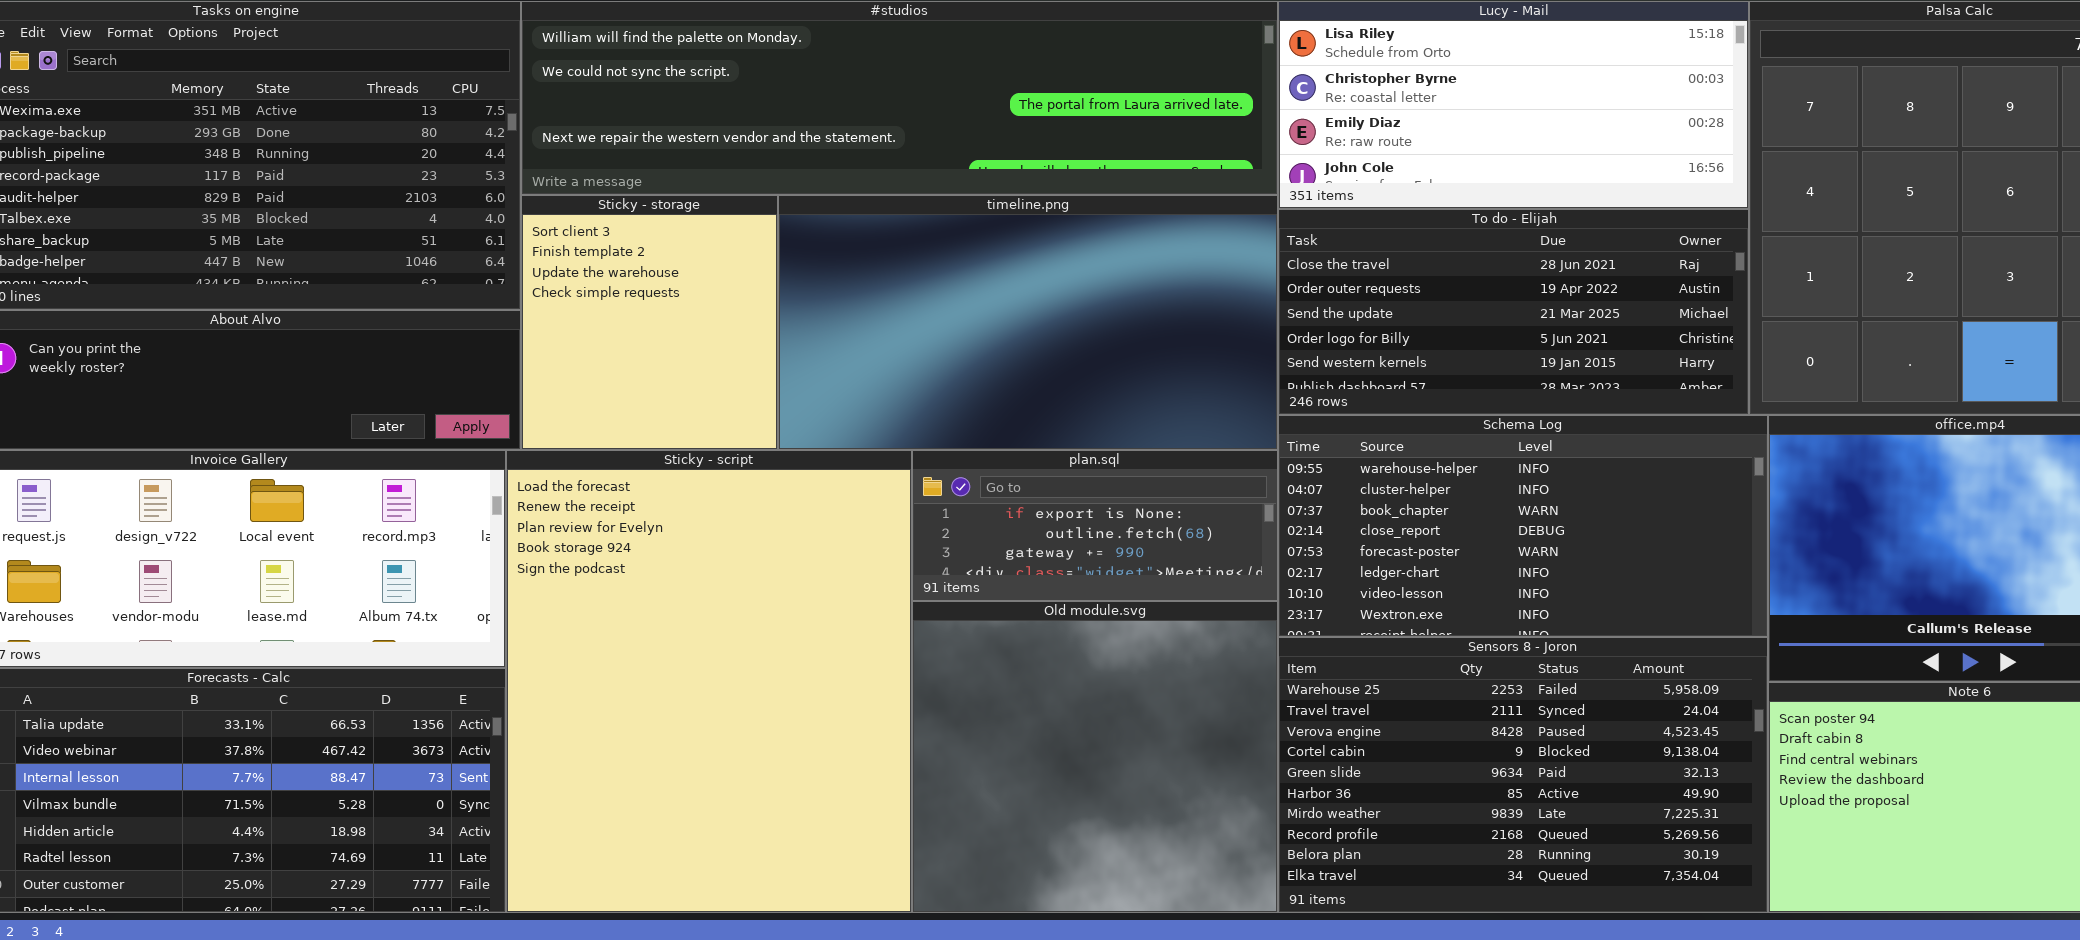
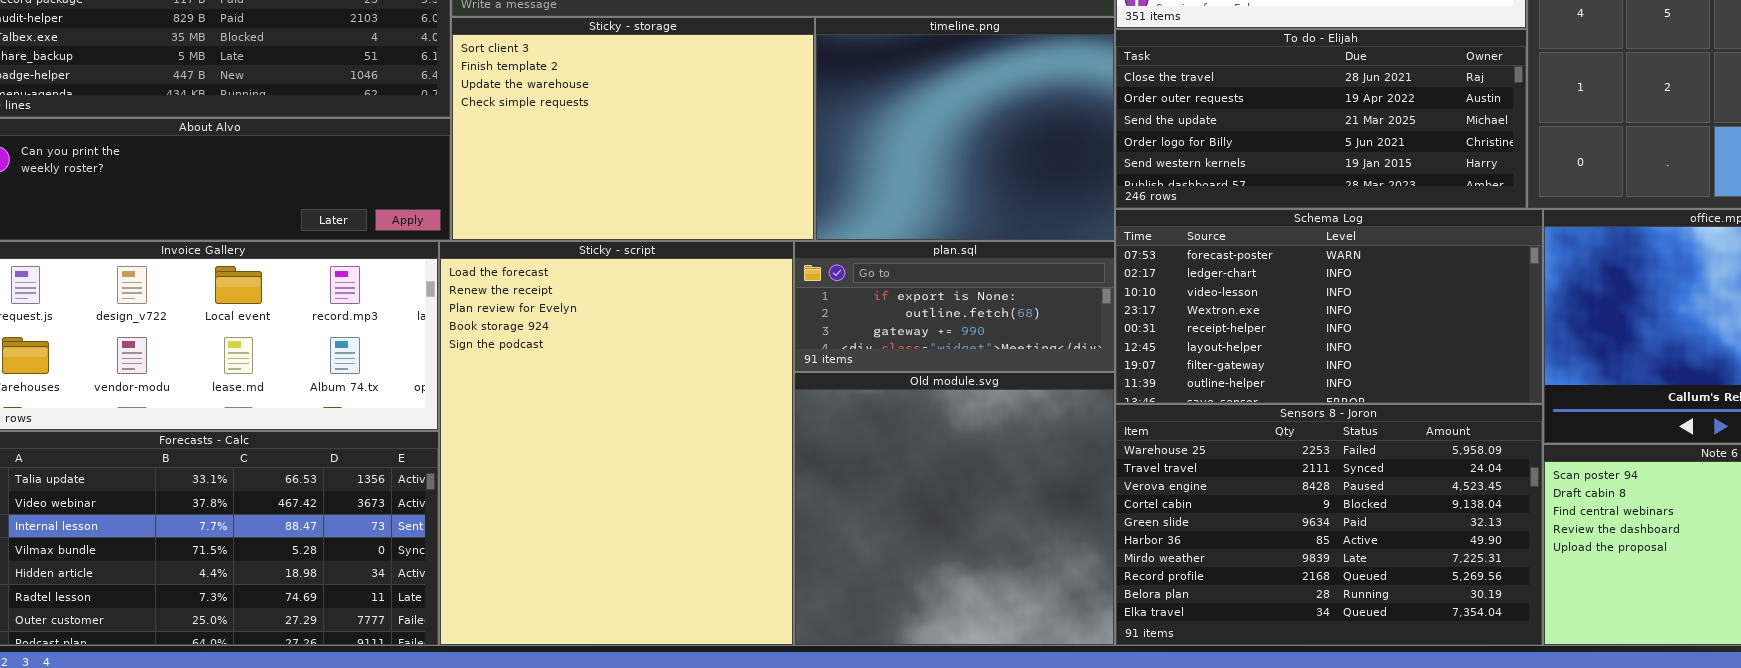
Sticky - storage: [521,195,778,450] -> [451,17,815,241], resized
timeline.png: [778,195,1278,450] -> [815,17,1115,241], resized
Schema Log: [1278,415,1768,637] -> [1115,209,1543,404], scrolled down 4 rows

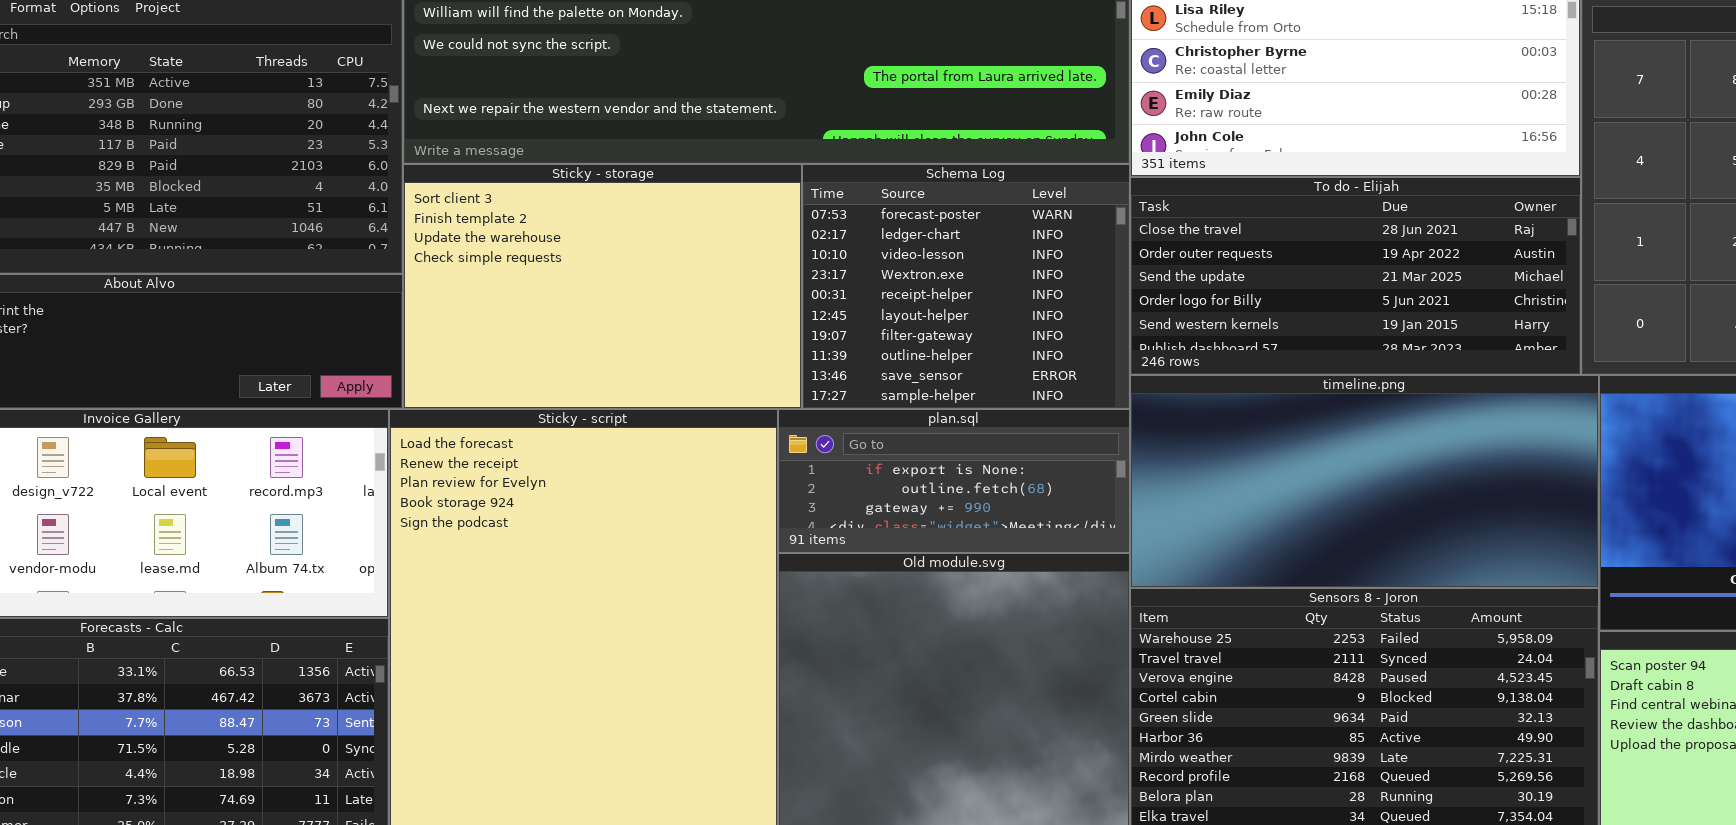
timeline.png: [815,17,1115,241] -> [1130,375,1599,588], moved, resized
Schema Log: [1115,209,1543,404] -> [802,164,1130,409], moved, resized

